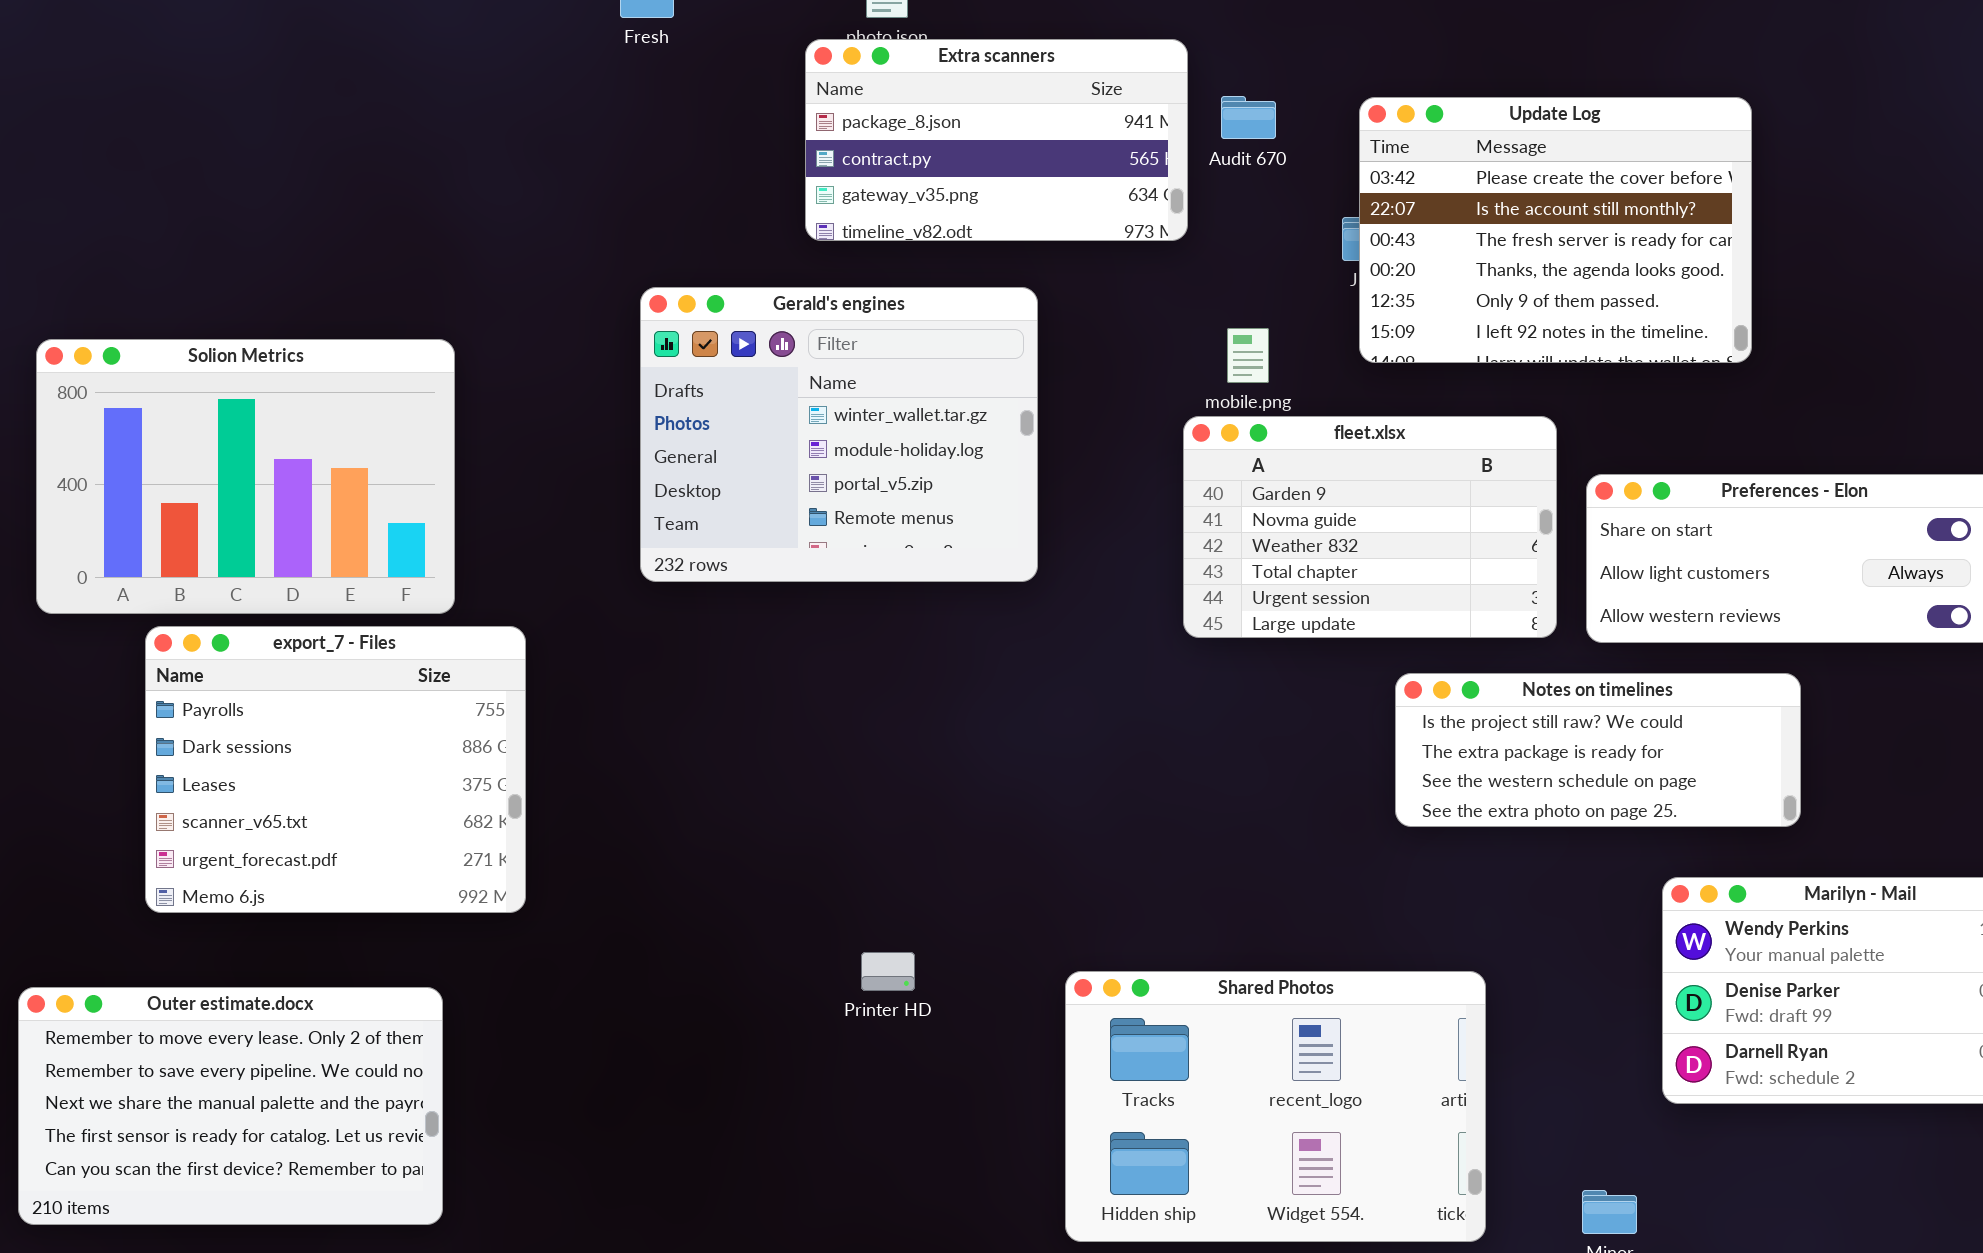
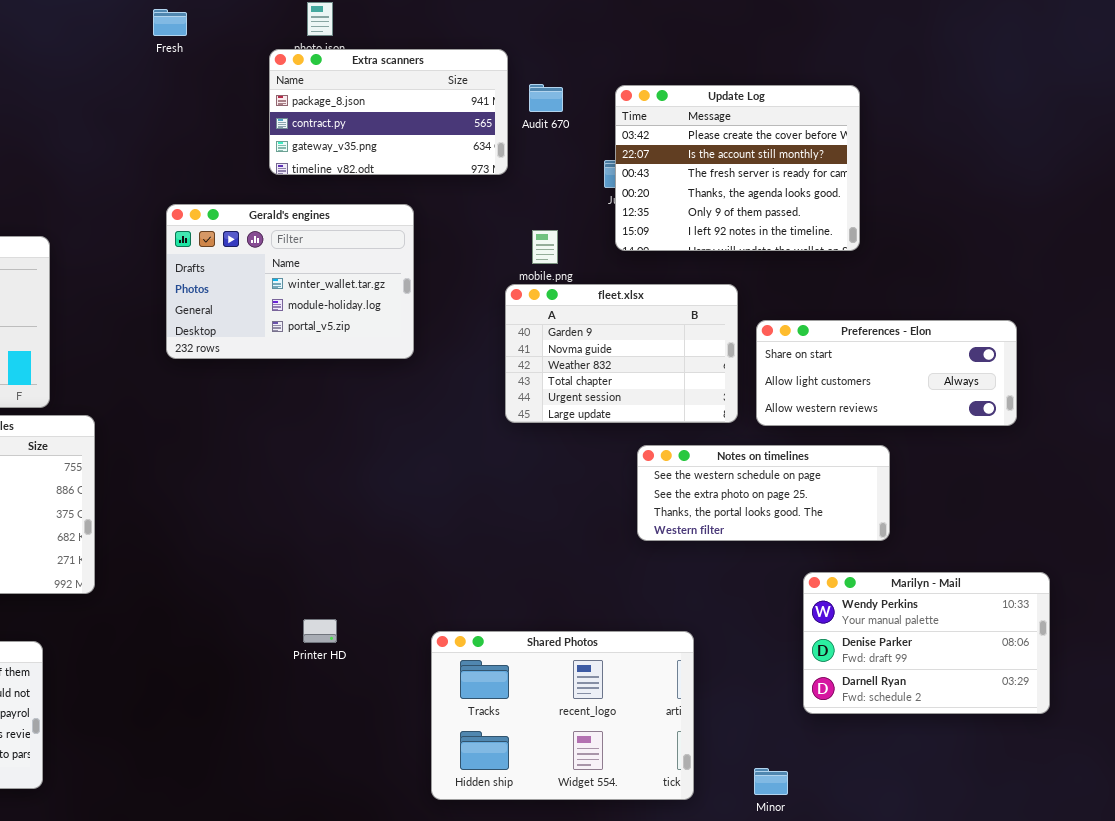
Gerald's engines: [640,287,1038,582] -> [166,204,414,359], resized
Notes on timelines: [1395,673,1801,827] -> [637,445,890,541], scrolled down 2 rows

